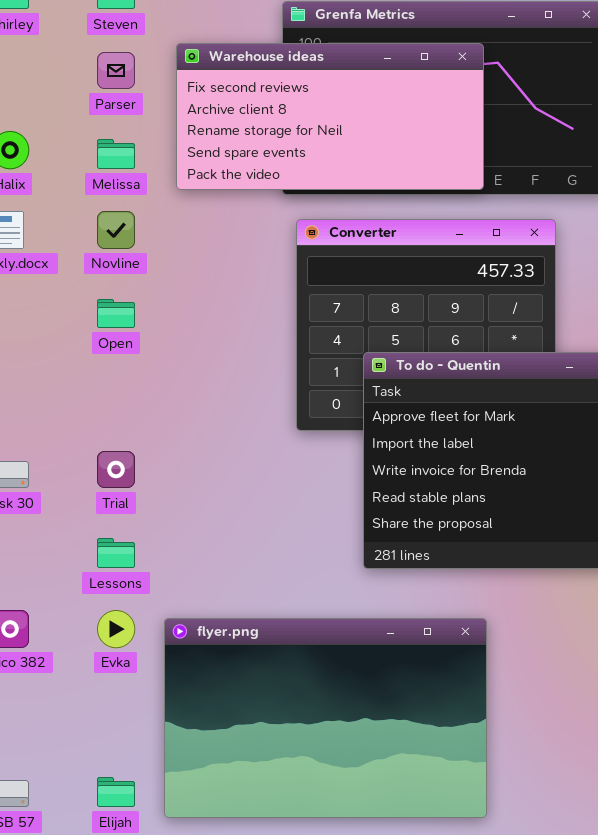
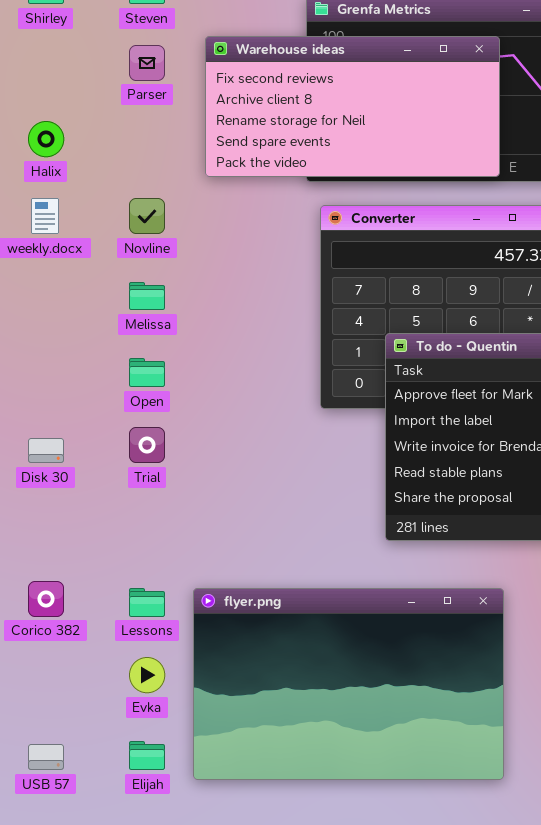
Melissa: [97,139,135,169] -> [129,282,165,310], moved
Open: [97,299,135,328] -> [129,358,165,387], moved
Lessons: [97,538,135,568] -> [129,588,165,617], moved
Evka: [97,610,135,648] -> [129,657,165,693], moved

